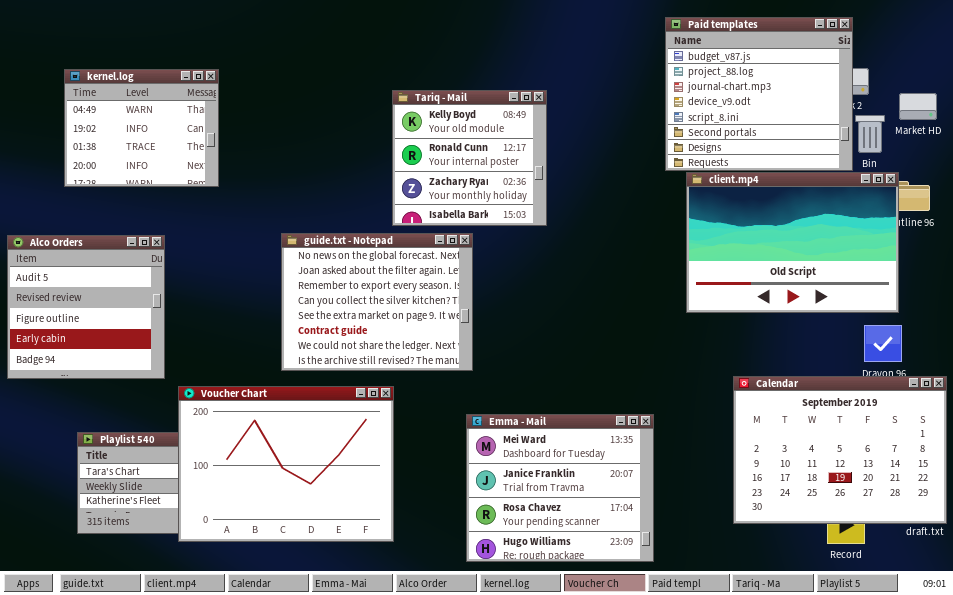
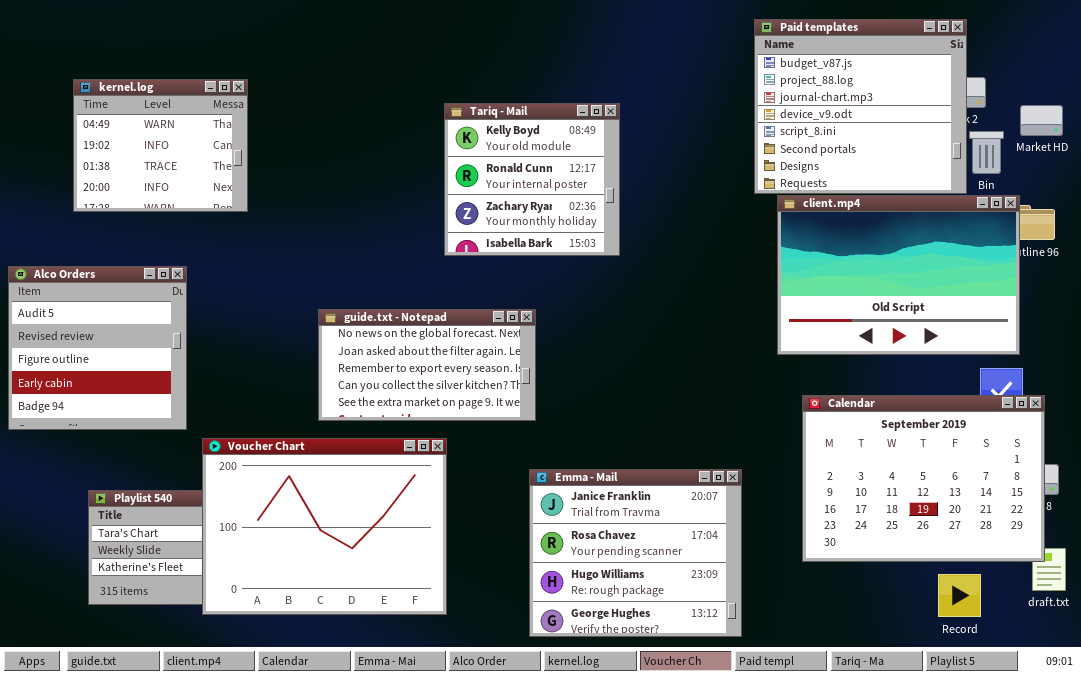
guide.txt - Notepad: [281,233,473,371] -> [318,309,536,421], resized
Calendar: [733,376,947,524] -> [802,395,1045,562], moved
Emma - Mail: [466,414,654,562] -> [529,469,742,637], scrolled down 1 row

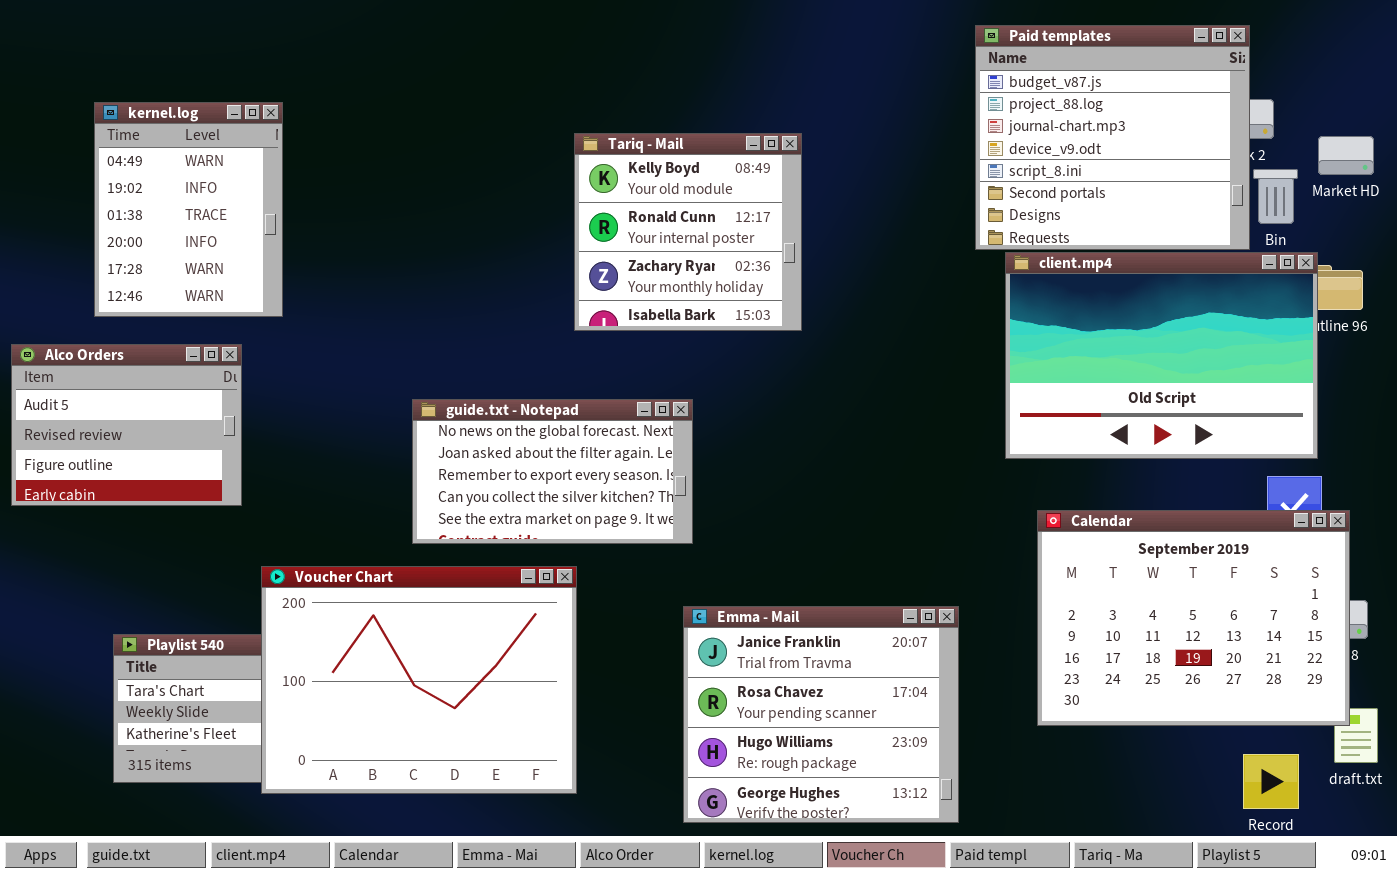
kernel.log: [73,79,248,212] -> [94,102,283,317], resized
Alco Orders: [8,266,187,430] -> [11,344,242,506], resized
Record: [938,574,981,617] -> [1243,754,1299,809], moved

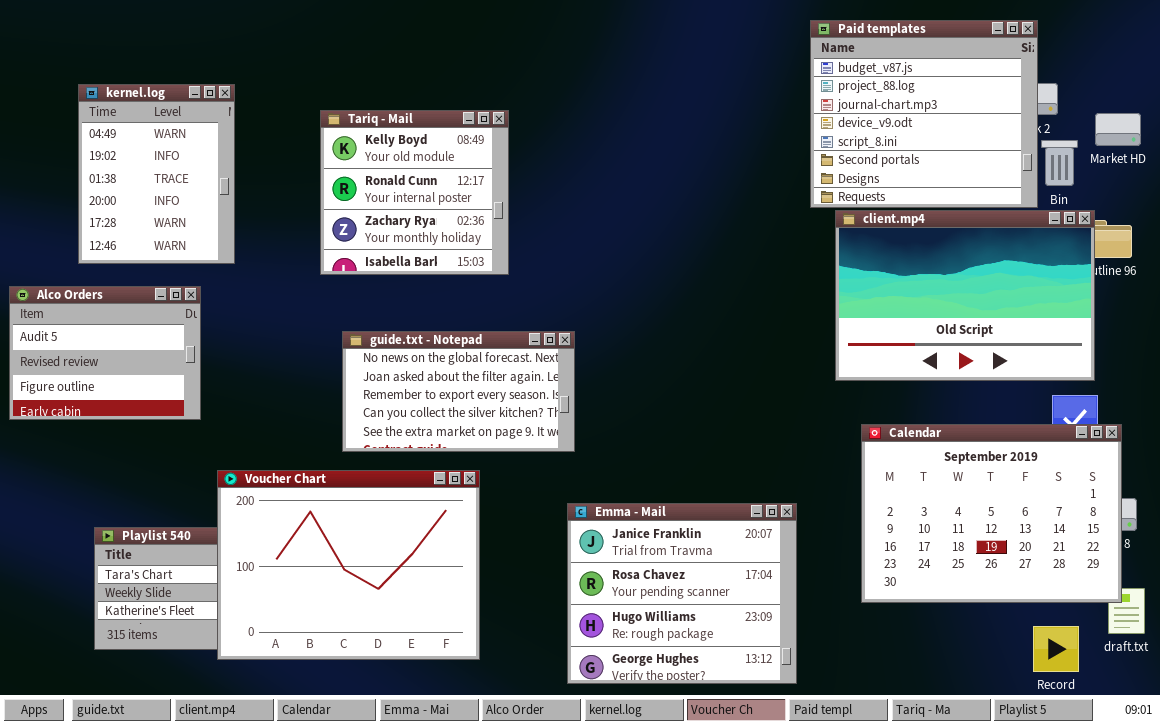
Tariq - Mail: [574,133,802,331] -> [320,110,509,275], moved

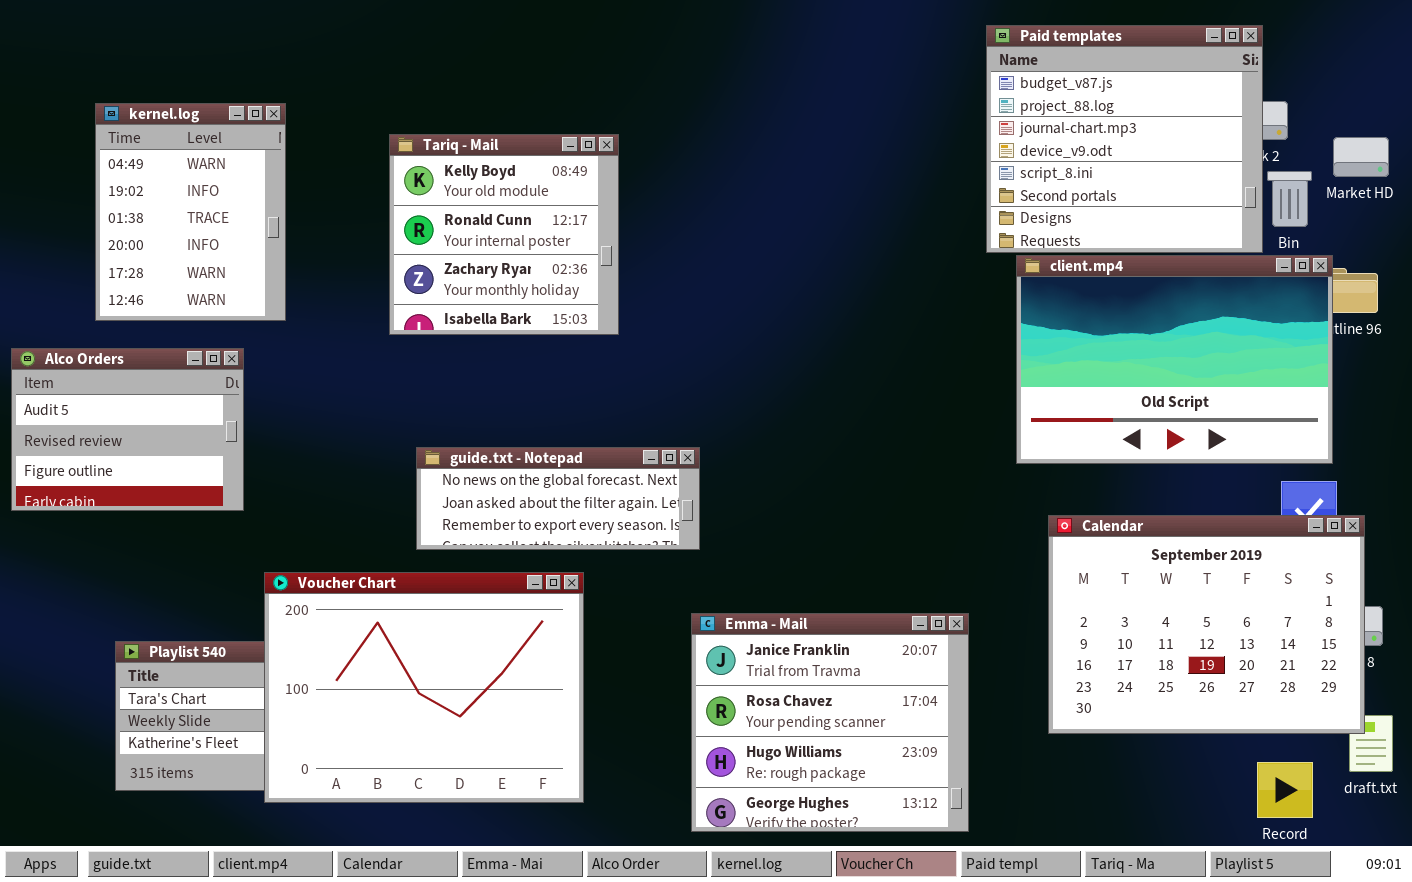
guide.txt - Notepad: [342,331,575,452] -> [416,447,700,550], resized

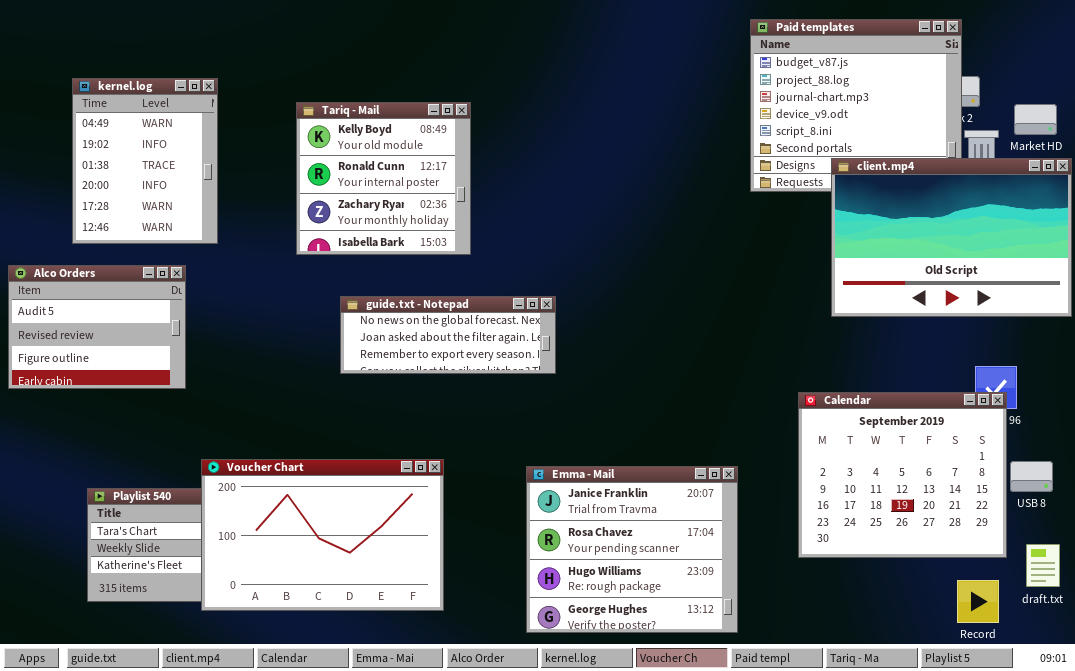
client.mp4: [1016,255,1333,464] -> [831,158,1072,317], moved
guide.txt - Notepad: [416,447,700,550] -> [340,296,556,374], moved
Calendar: [1048,515,1365,734] -> [798,392,1007,558], resized
Voucher Chart: [264,572,584,803] -> [201,459,444,611], resized

